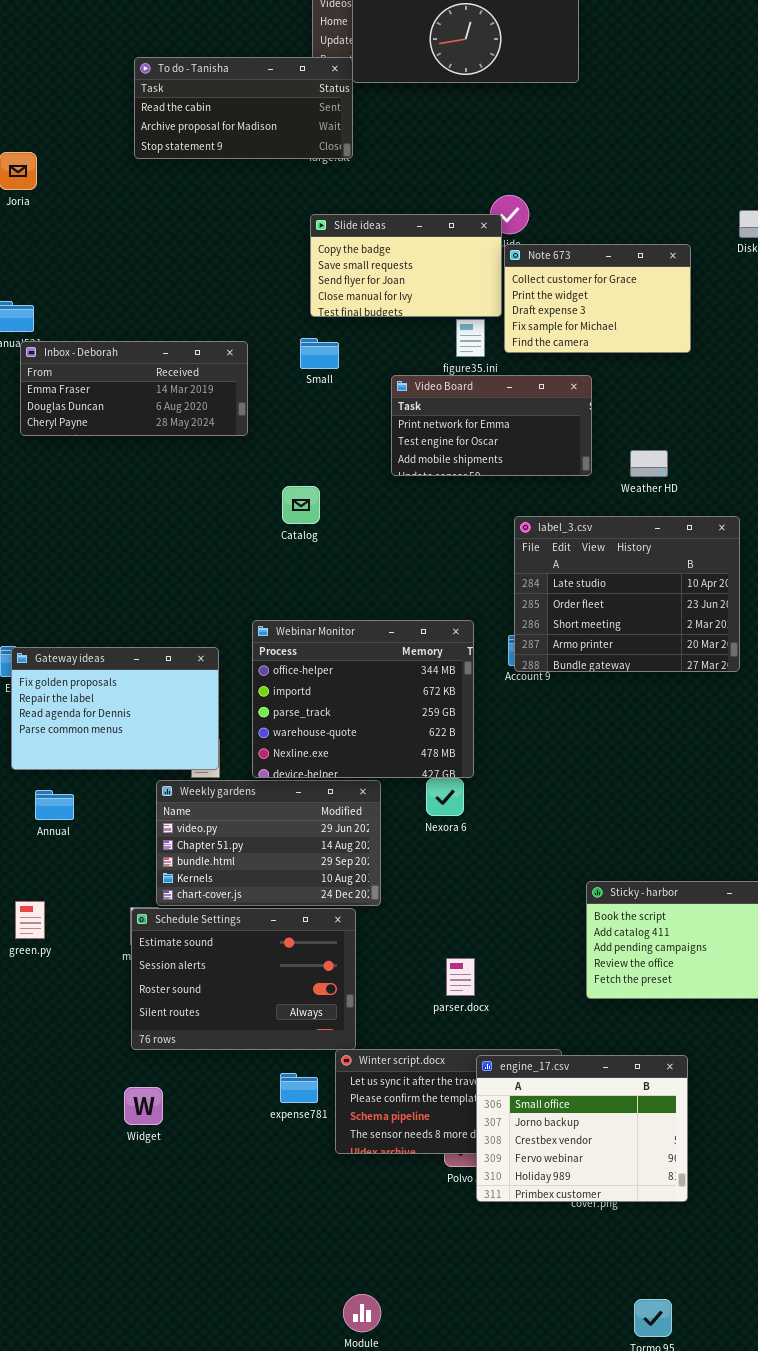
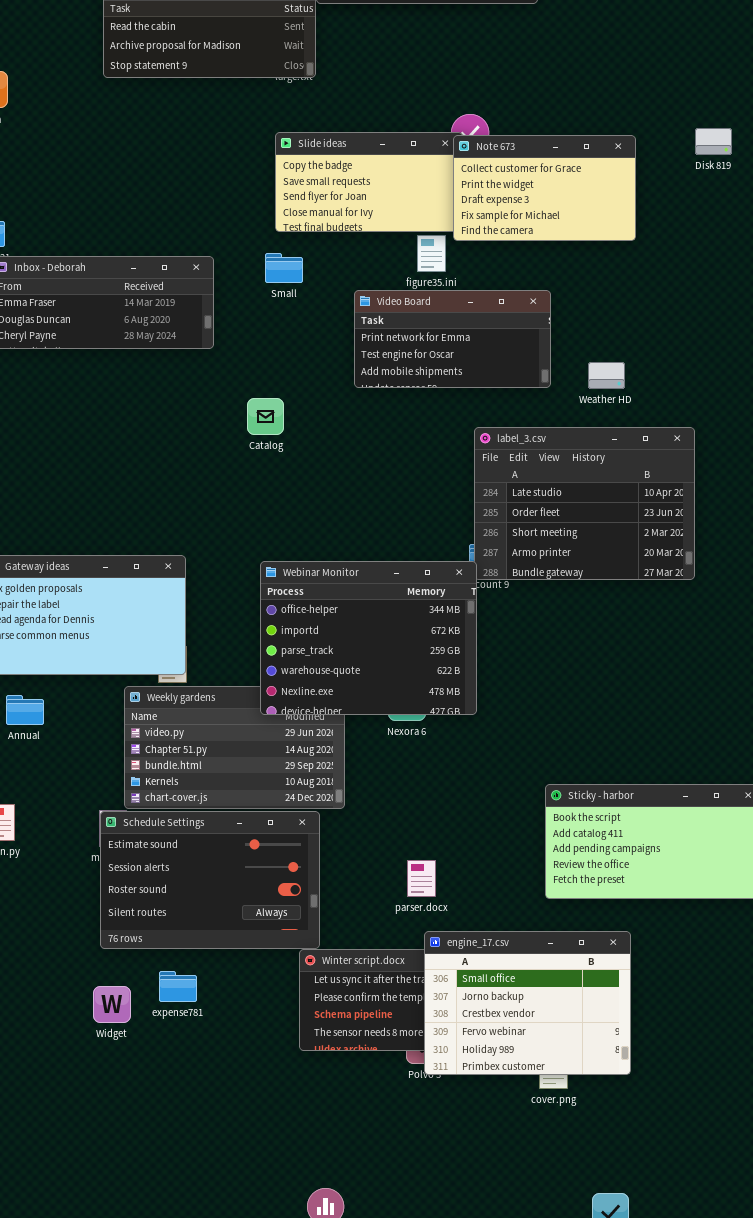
Note 673: [504,244,691,353] -> [453,135,636,241], moved
Webinar Monitor: [252,620,474,778] -> [260,561,477,715], moved
engine_17.csv: [476,1055,688,1202] -> [424,931,631,1075], moved
expense781: [280,1073,318,1103] -> [159,971,197,1002], moved

